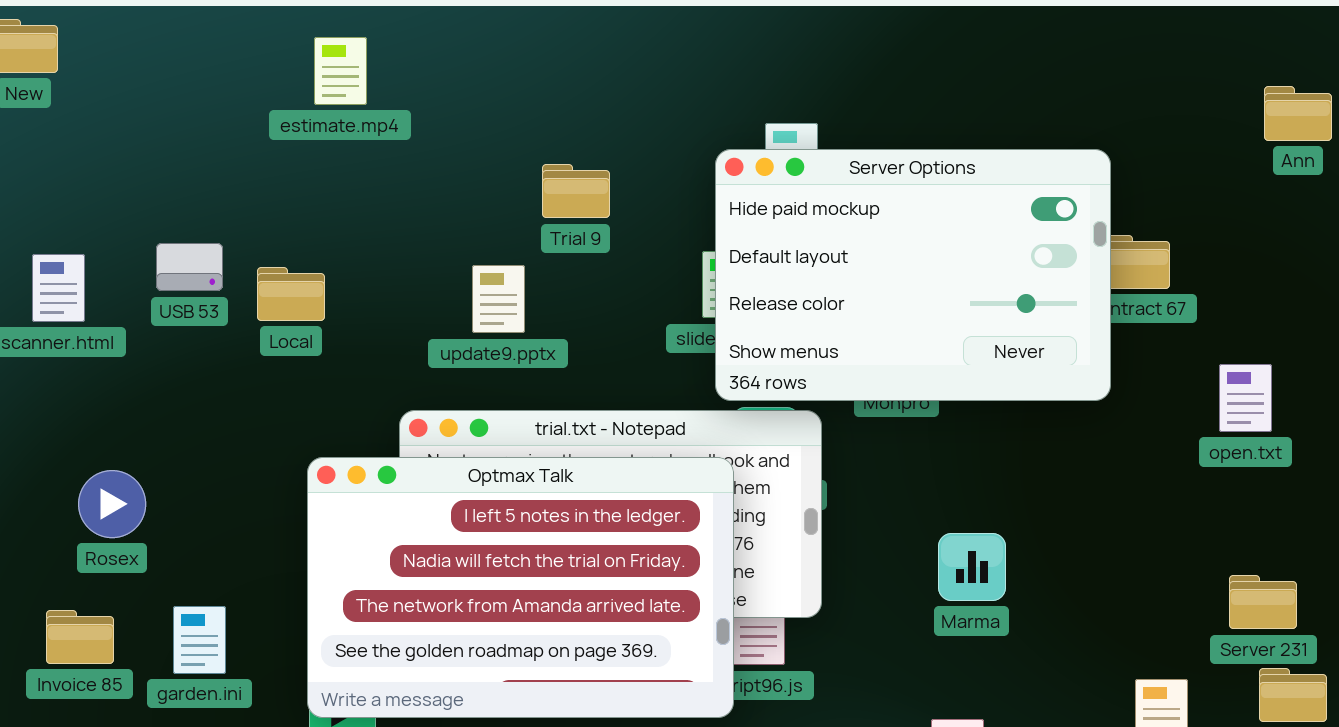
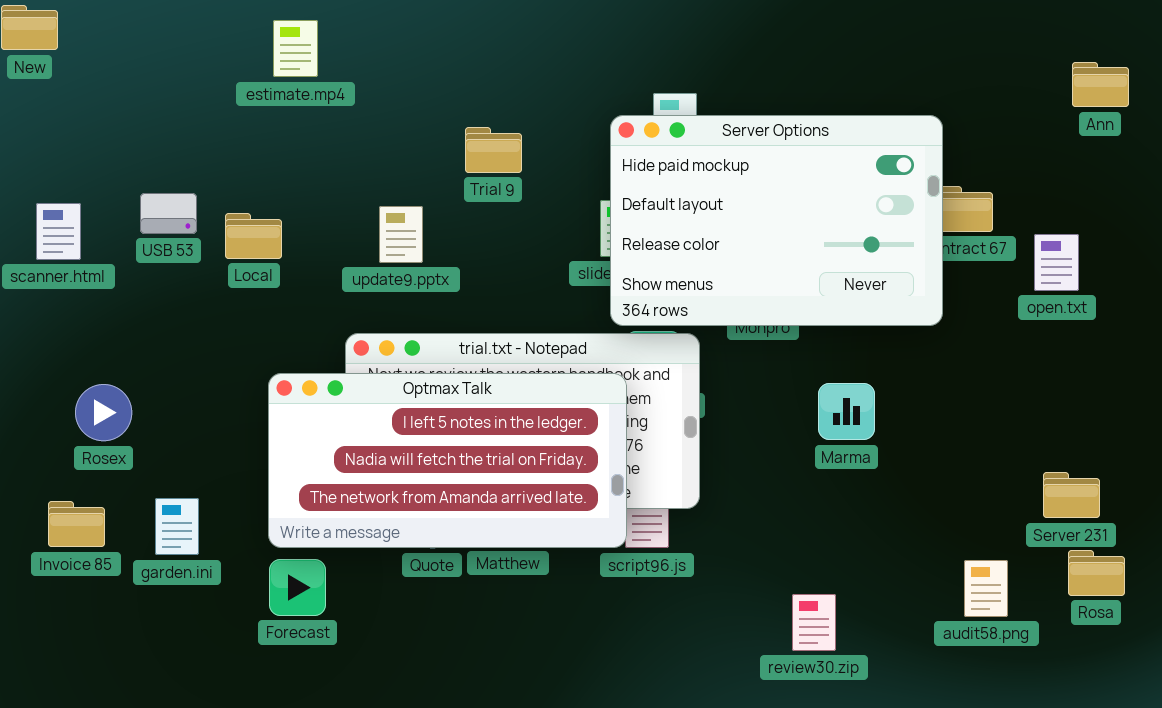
update9.pptx: [472,265,525,333] -> [379,206,423,263], moved
open.txt: [1219,364,1272,432] -> [1034,234,1079,291], moved
Optmax Talk: [307,457,734,718] -> [268,373,627,548], resized
Marma: [938,533,1006,601] -> [818,383,875,440], moved

